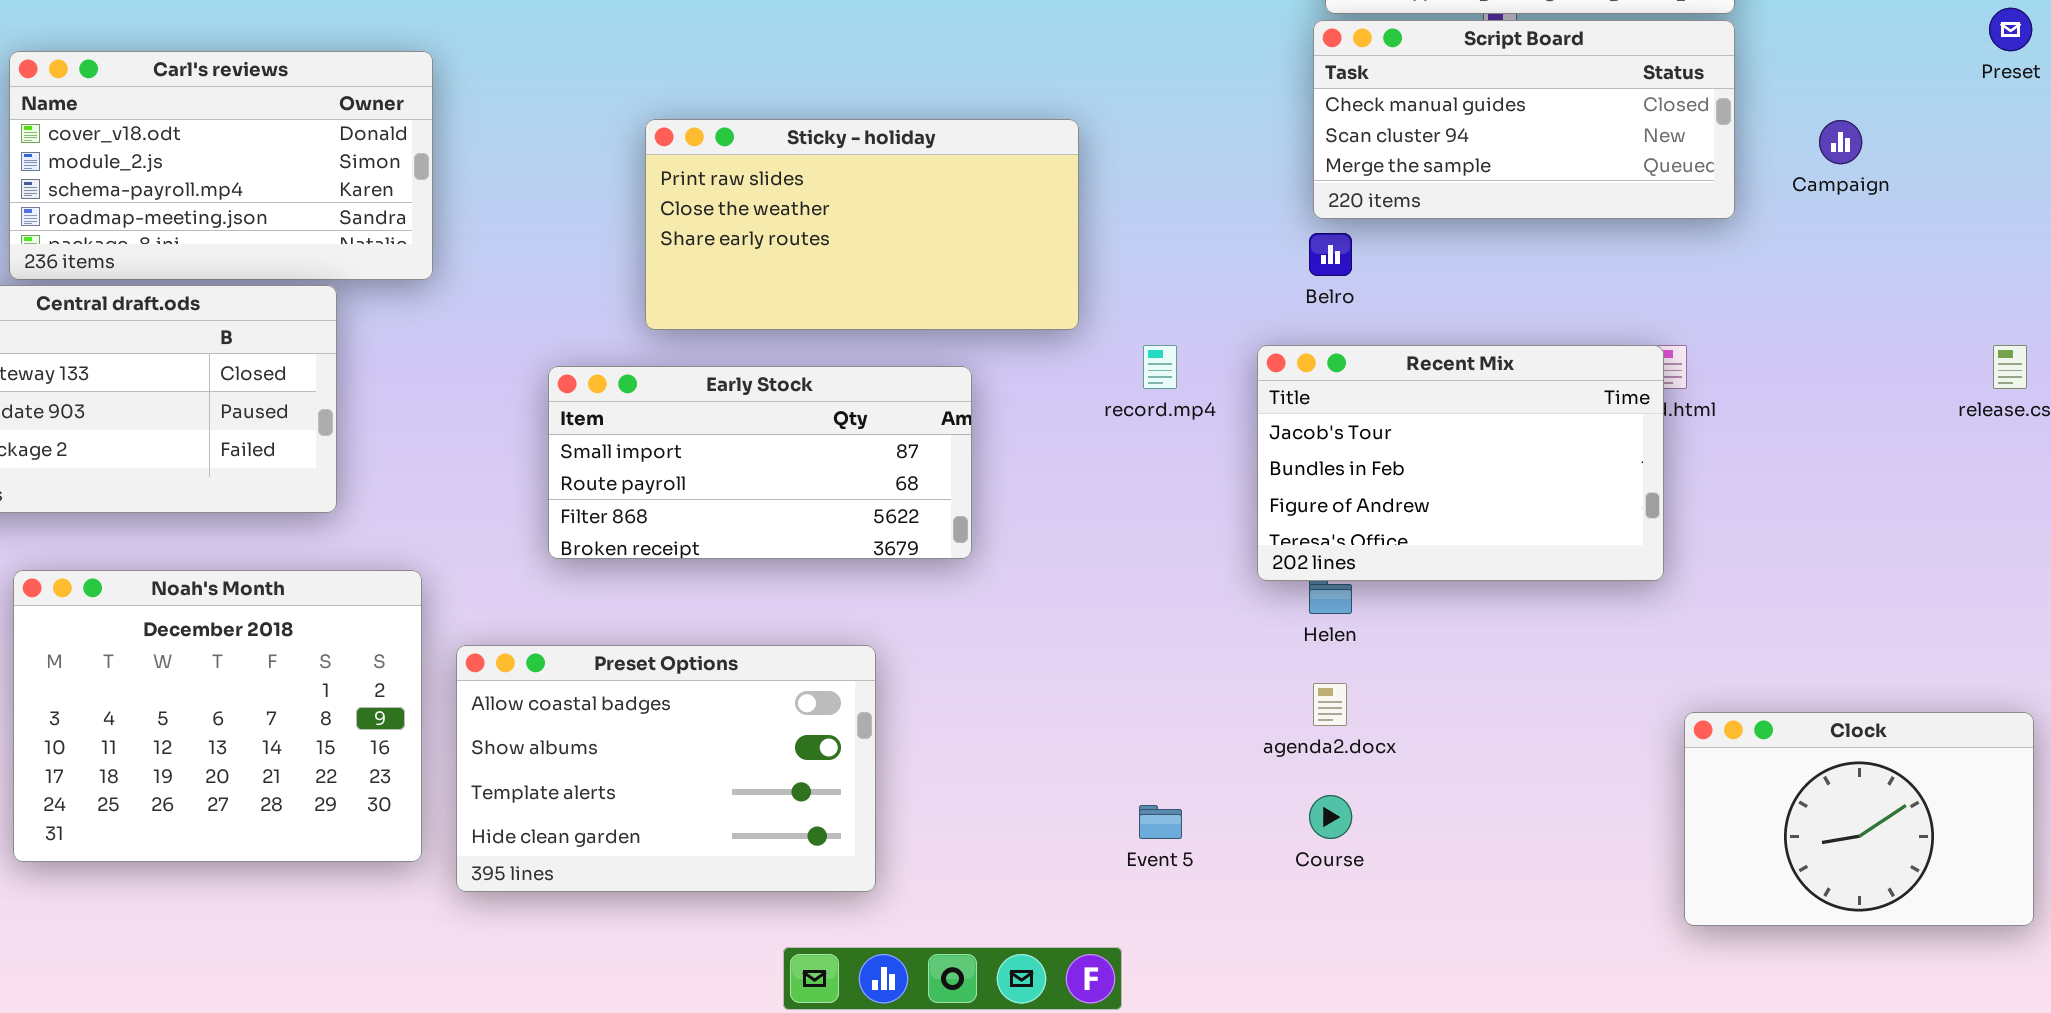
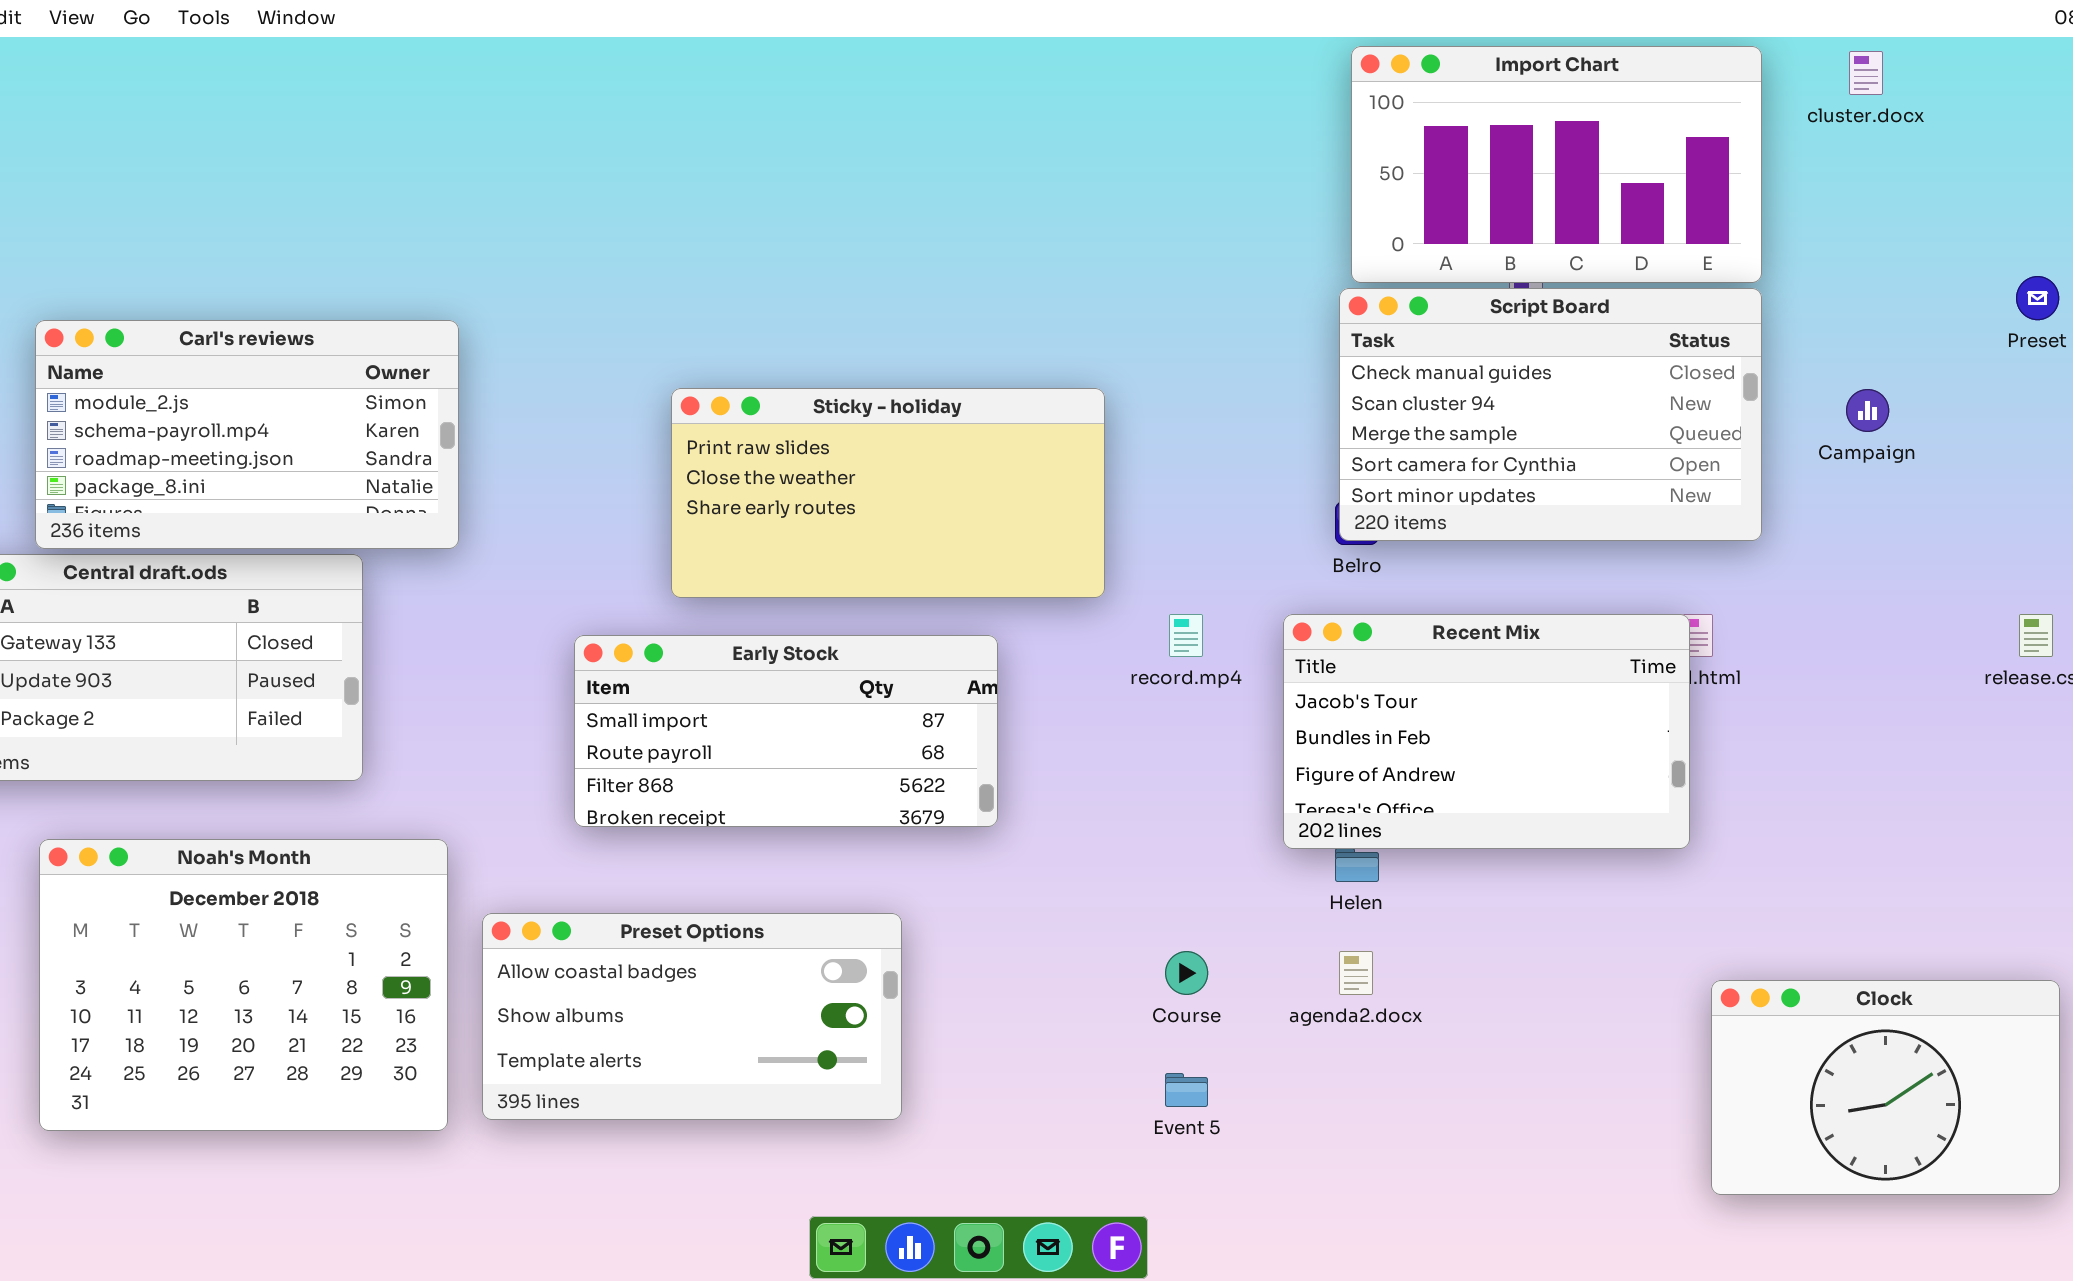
Script Board: [1313,20,1735,219] -> [1339,288,1762,541], resized
Carl's reviews: [9,51,433,280] -> [35,320,459,549], scrolled down 1 row
Preset Options: [456,645,876,892] -> [482,913,902,1120], resized
Course: [1309,795,1352,839] -> [1165,951,1208,995], moved

